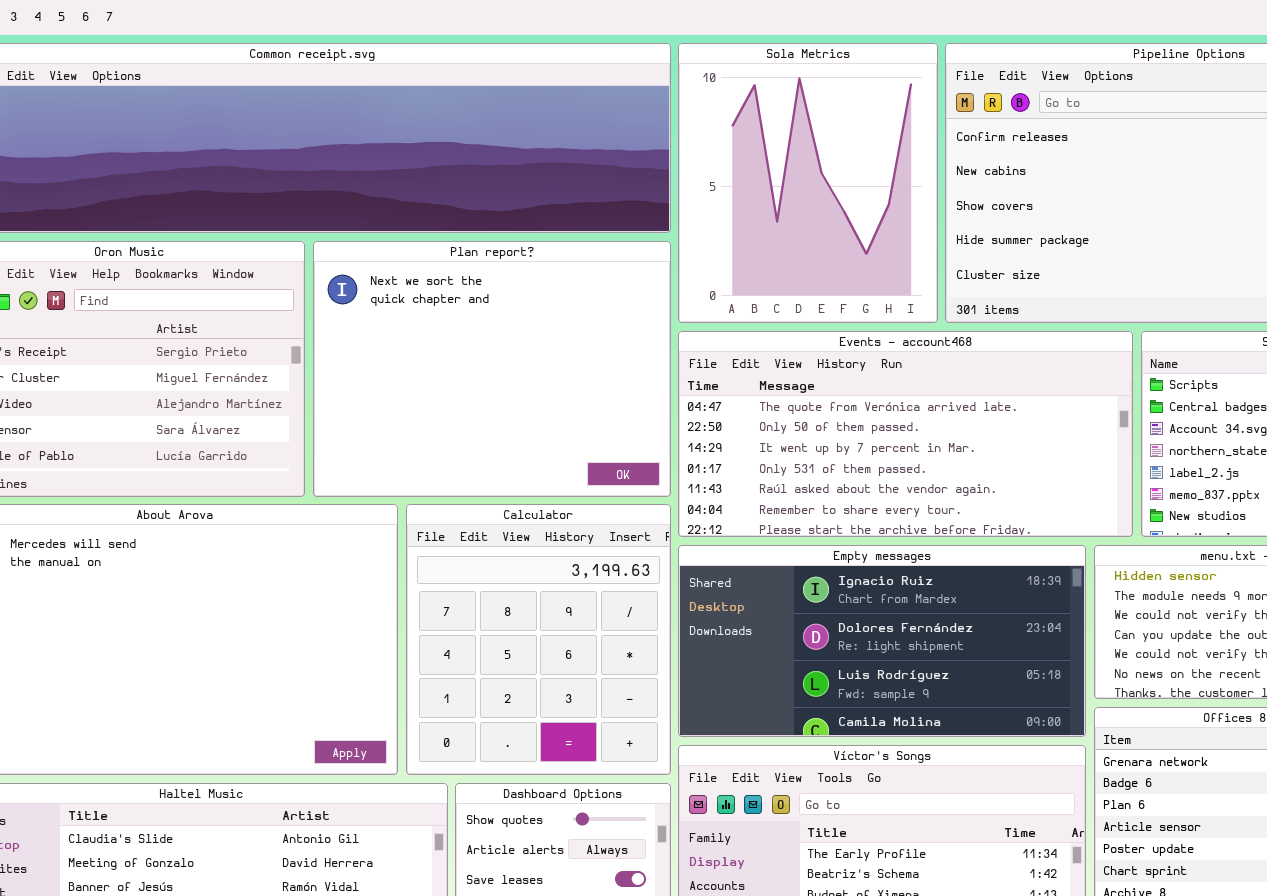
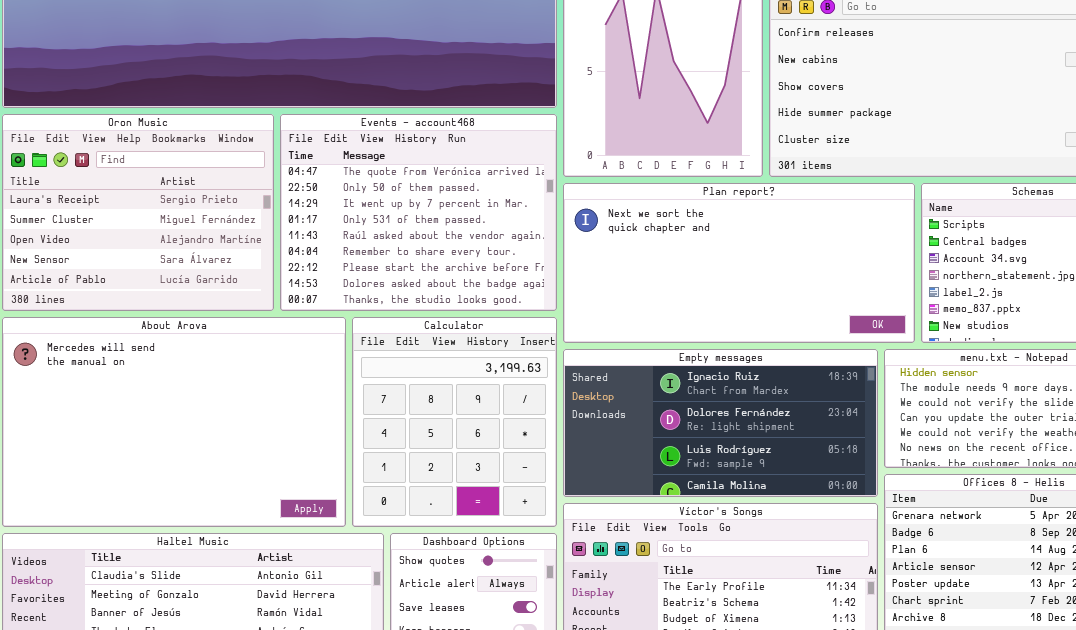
Plan report?: [313,241,671,497] -> [563,183,915,343], moved, resized
Events - account468: [678,331,1133,537] -> [280,114,557,311], moved, resized

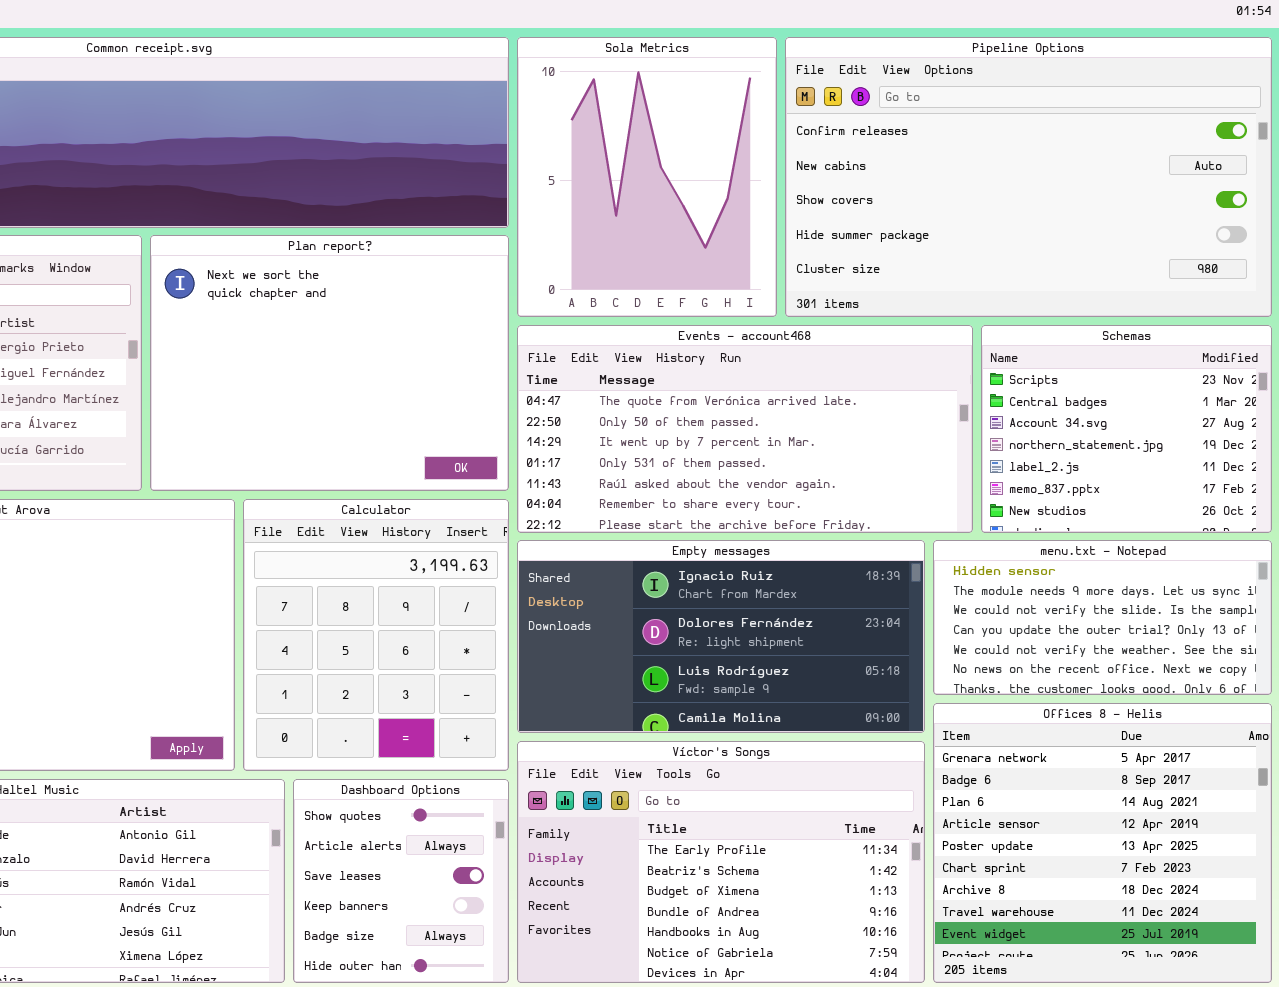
Events - account468: [280,114,557,311] -> [517,325,973,533], moved, resized
Plan report?: [563,183,915,343] -> [150,235,509,491], moved, resized

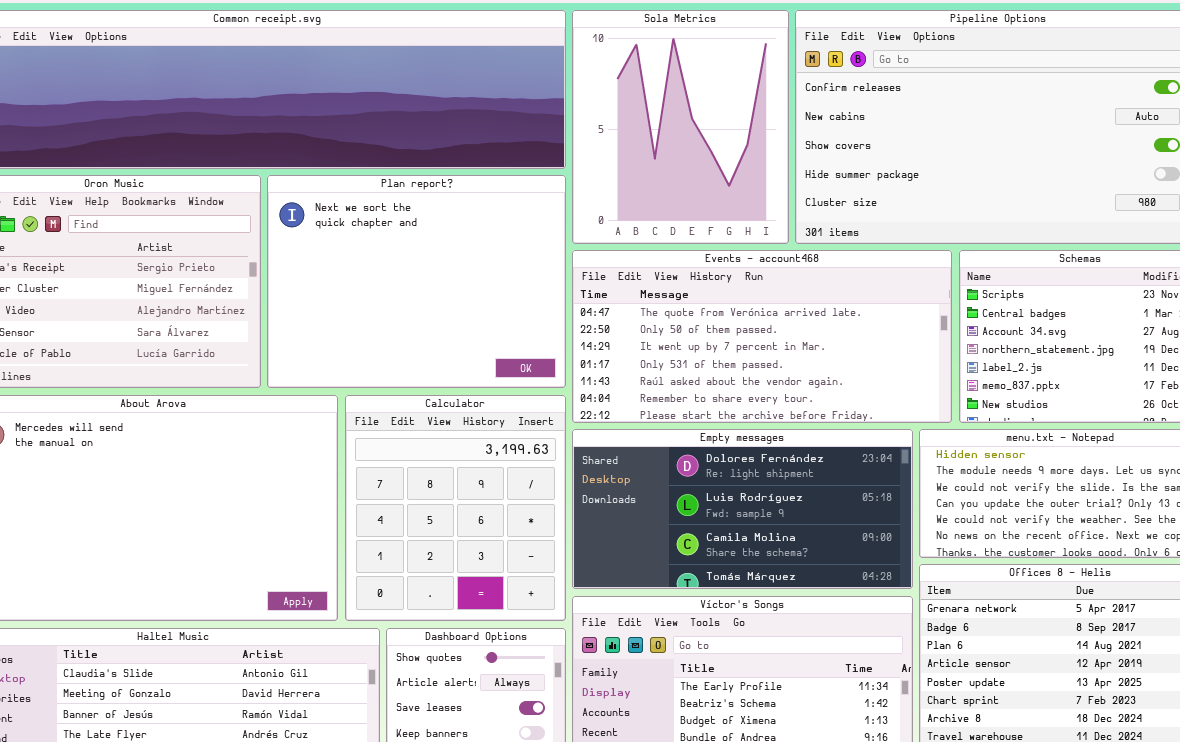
Empty messages: [517,540,925,733] -> [572,429,913,589], scrolled down 1 row

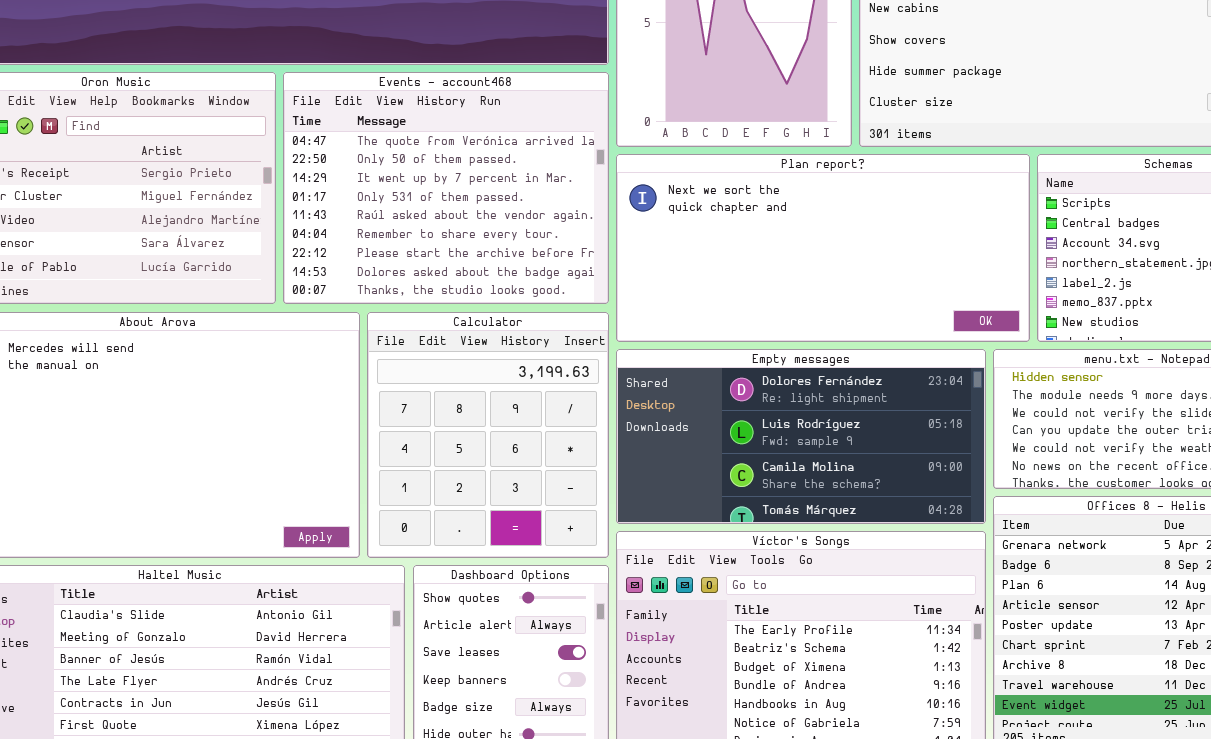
Plan report?: [267,175,566,388] -> [616,154,1030,342], moved, resized
Events - account468: [572,250,952,423] -> [283,72,609,304], moved, resized

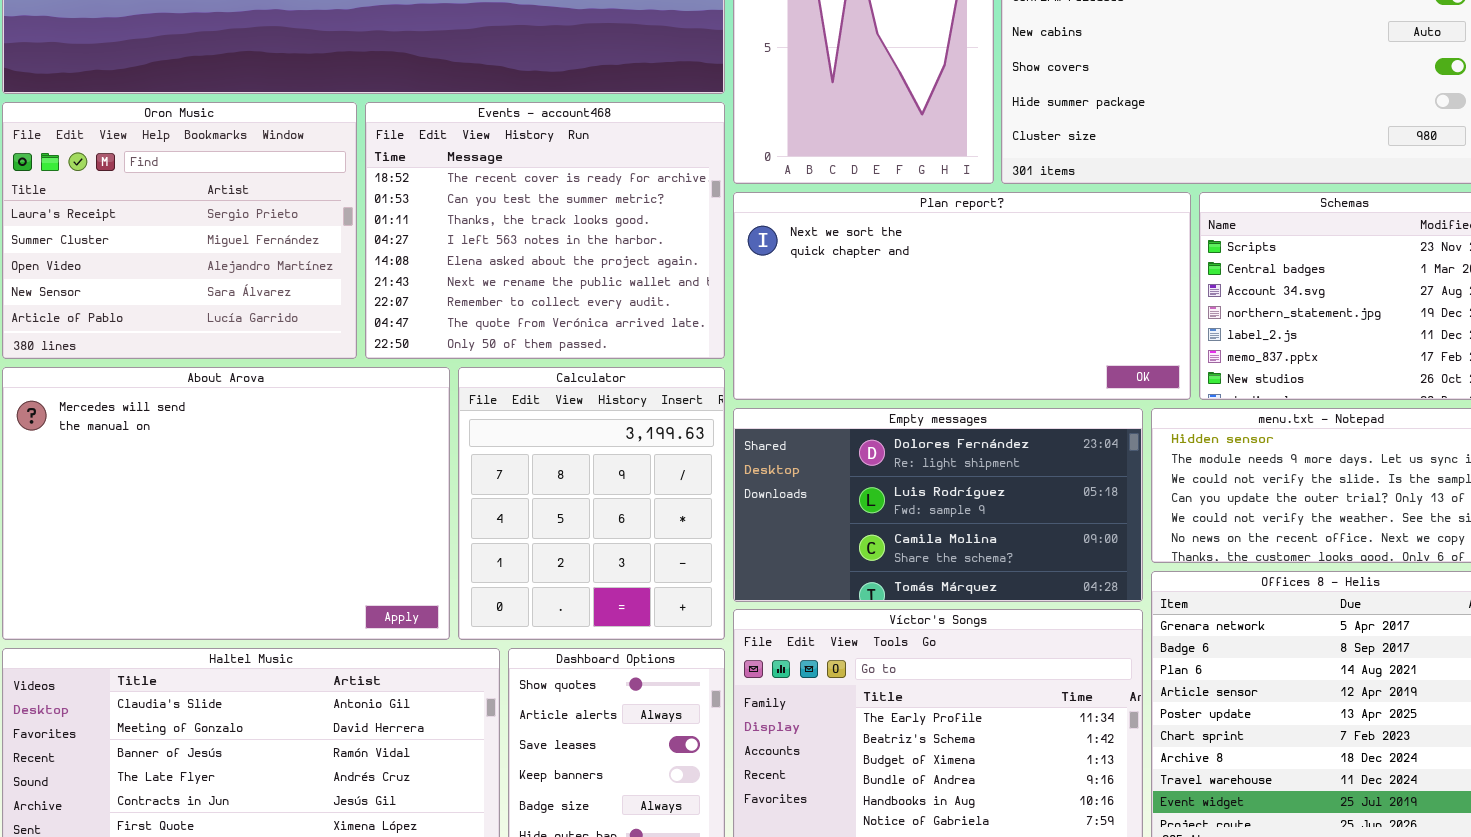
Events - account468: [283,72,609,304] -> [365,102,725,359], scrolled up 7 rows

